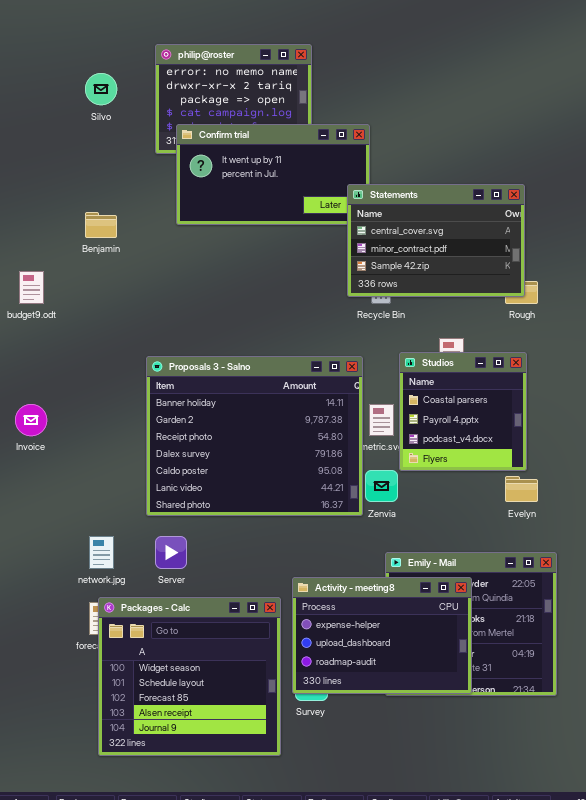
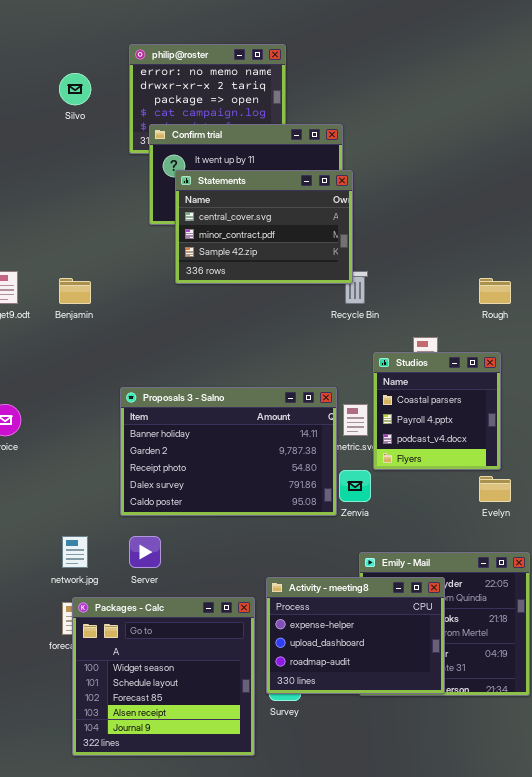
Statements: [347,184,525,297] -> [175,170,353,284], moved
Benjamin: [85,212,117,238] -> [59,278,91,304], moved
Proposals 3 - Salno: [146,356,363,516] -> [120,387,337,516], resized

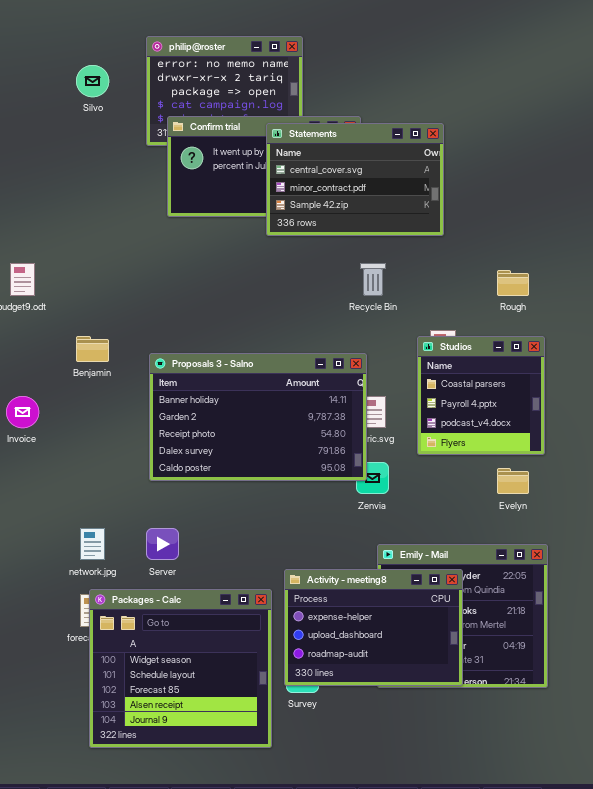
Statements: [175,170,353,284] -> [266,123,444,236], moved
Benjamin: [59,278,91,304] -> [76,336,109,362], moved
Studios: [373,352,501,470] -> [417,336,545,455], moved
Proposals 3 - Salno: [120,387,337,516] -> [149,353,367,481], moved

